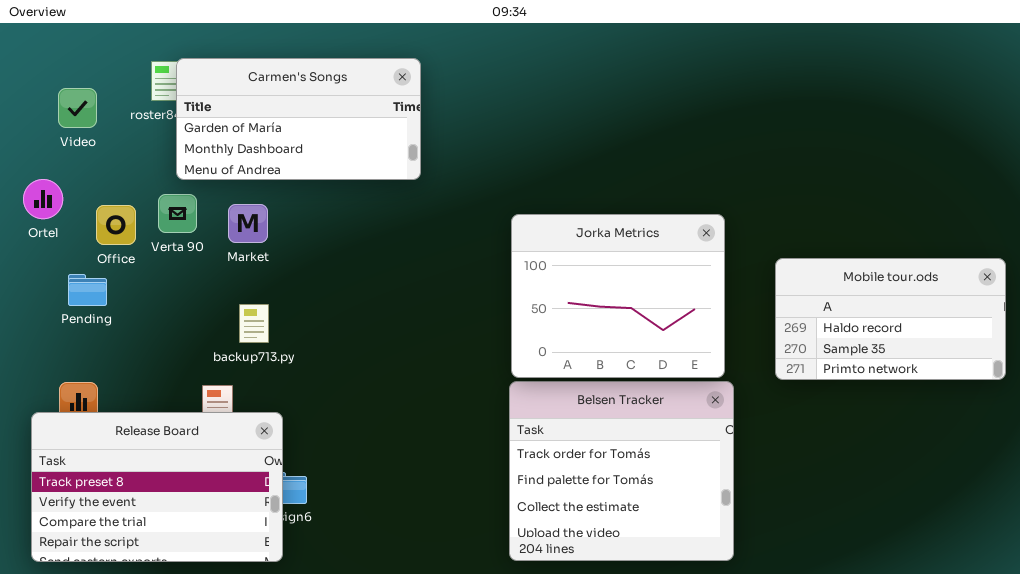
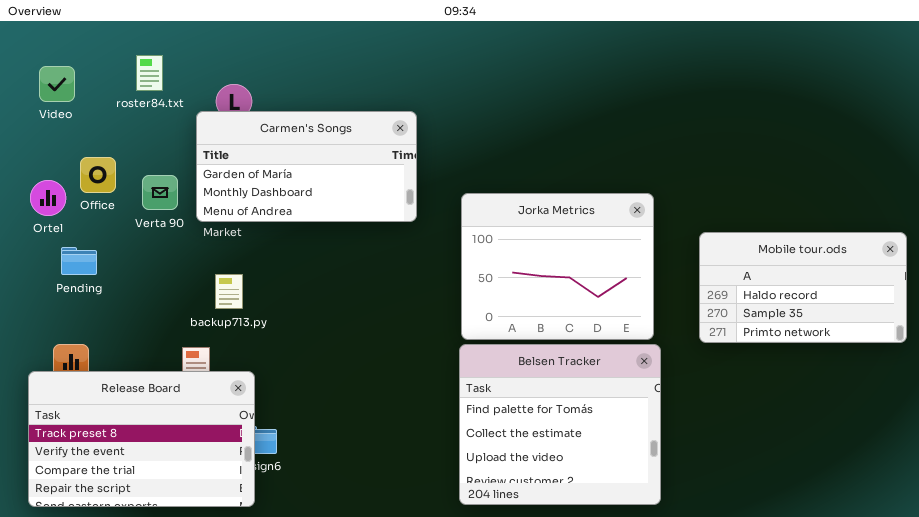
Carmen's Songs: [176,58,421,180] -> [196,111,417,222], moved
Video: [58,88,97,128] -> [39,66,75,102], moved
Ortel: [23,179,63,219] -> [30,180,66,216], moved
Office: [96,205,136,245] -> [80,157,116,193], moved
Belsen Tracker: [509,381,734,561] -> [459,344,661,505], scrolled down 1 row

